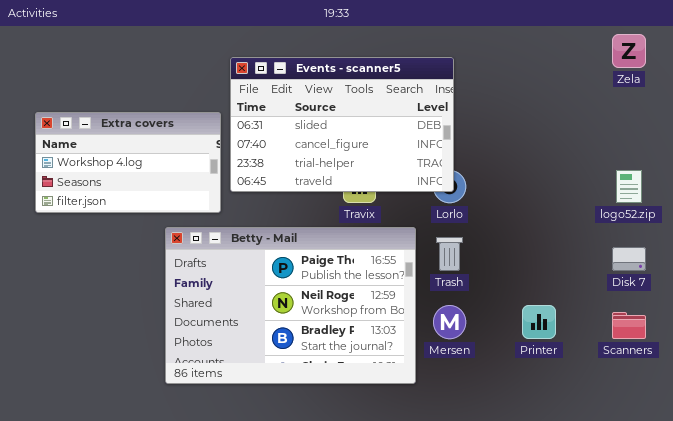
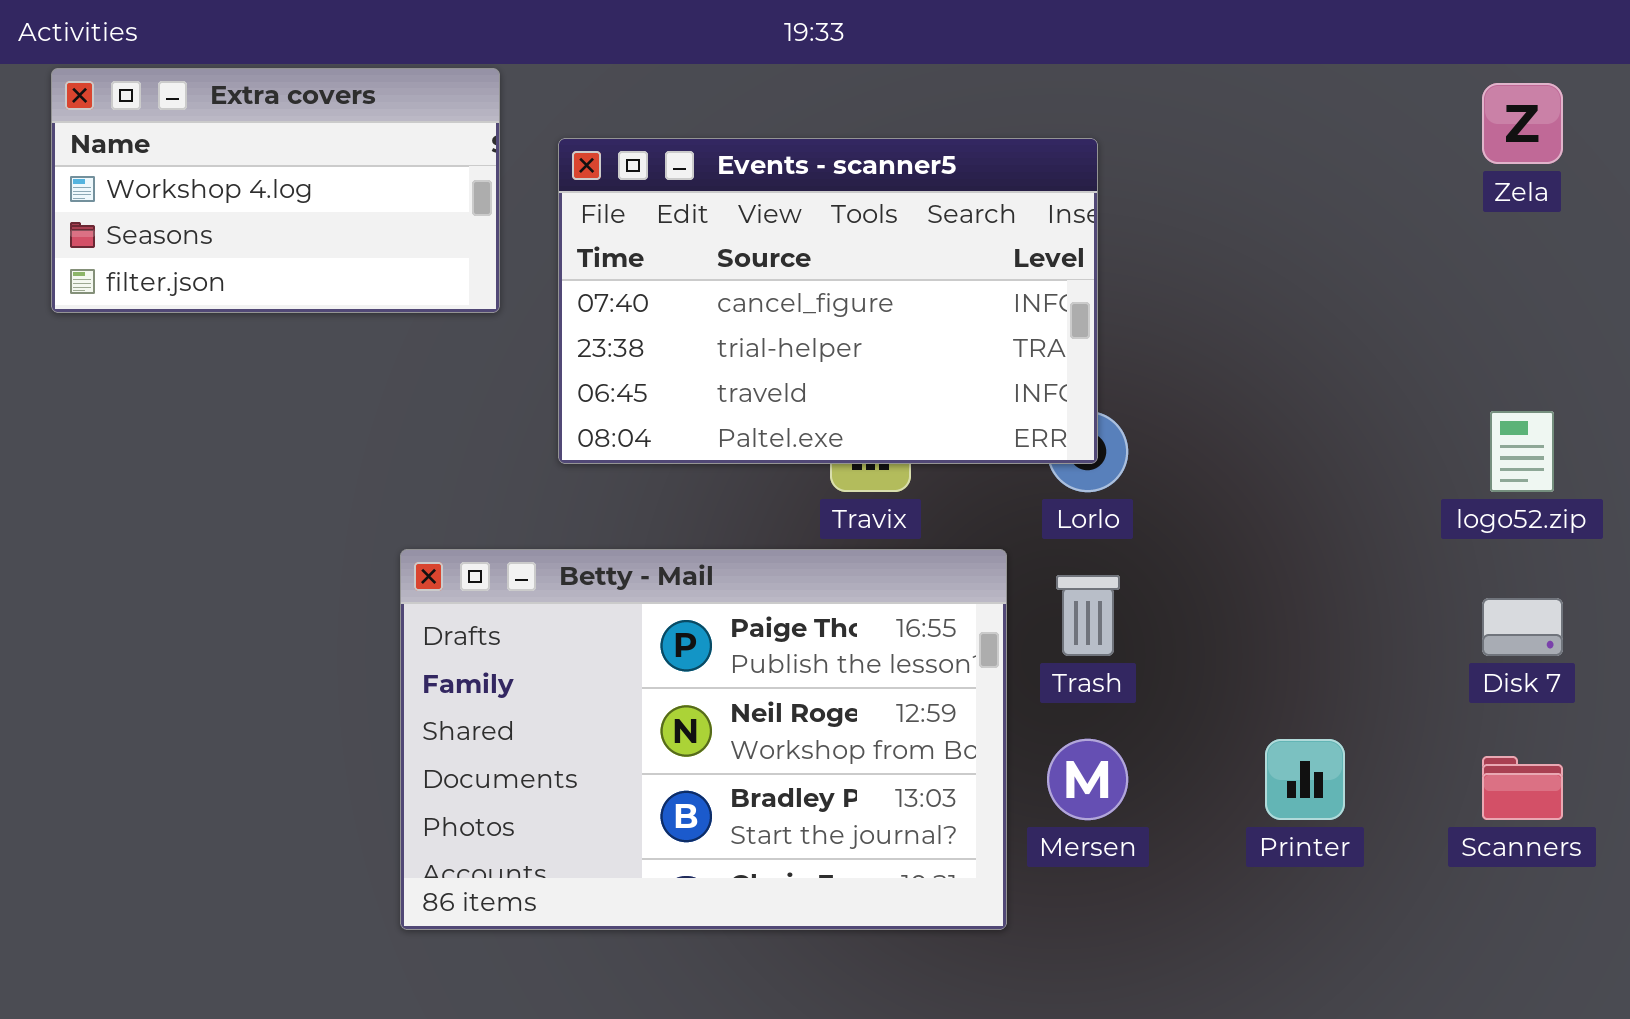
Events - scanner5: [230,57,454,192] -> [558,138,1098,464], scrolled down 1 row
Extra covers: [35,112,221,213] -> [51,68,500,313], moved

